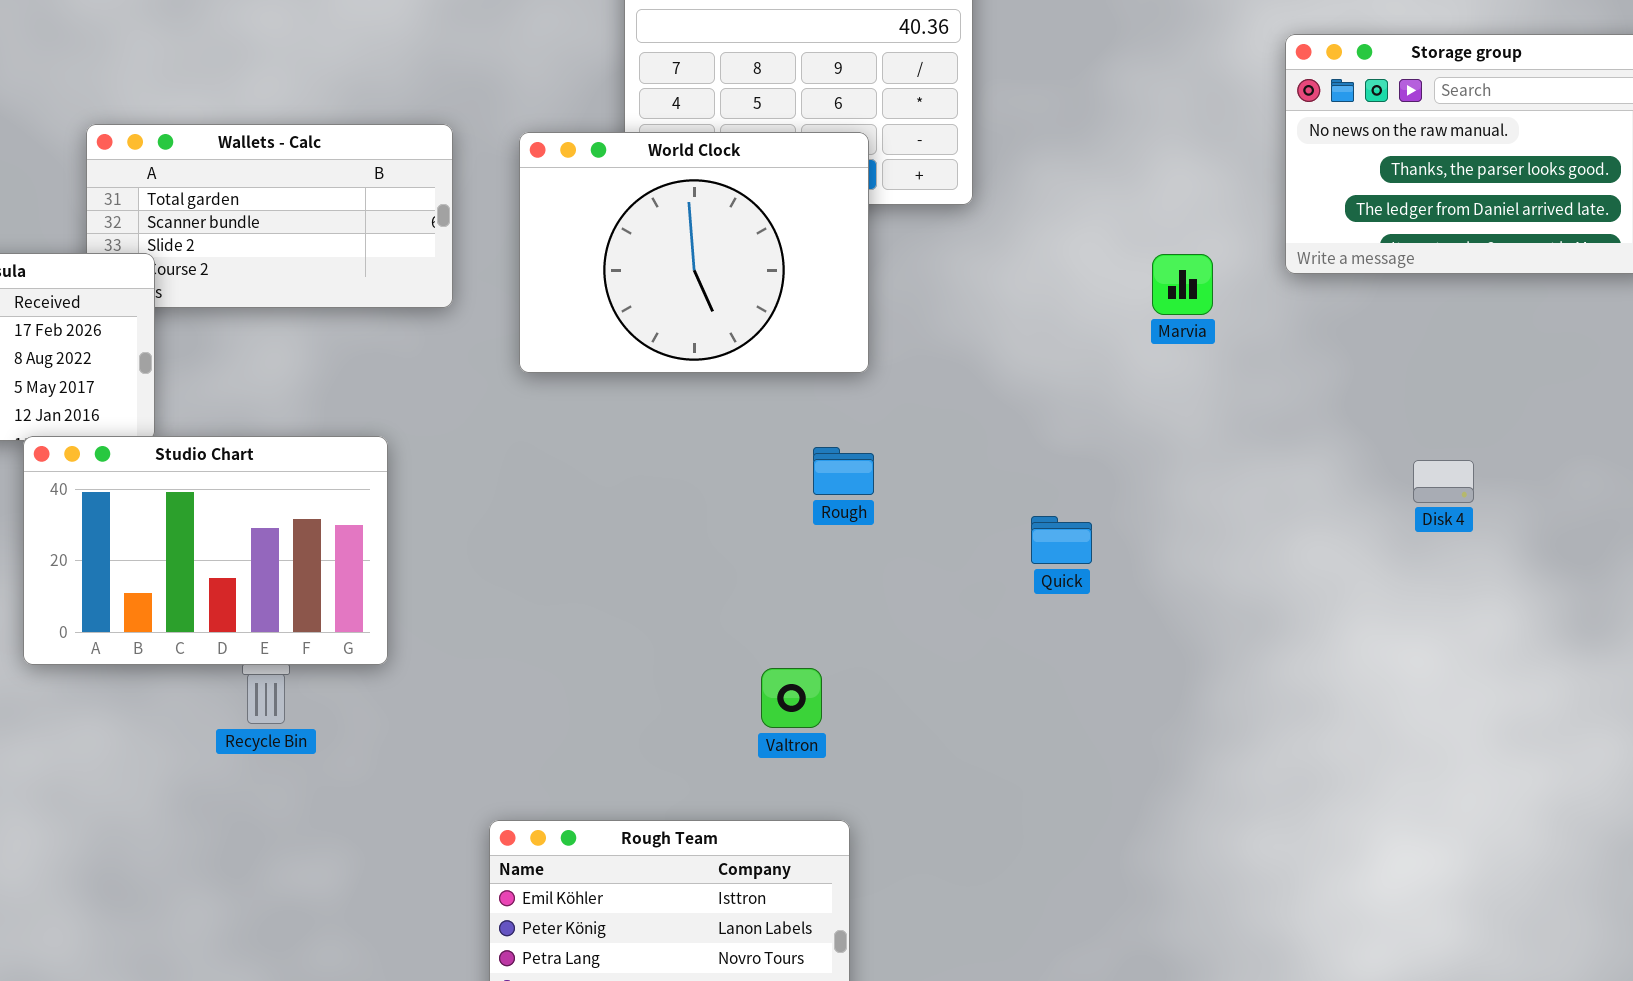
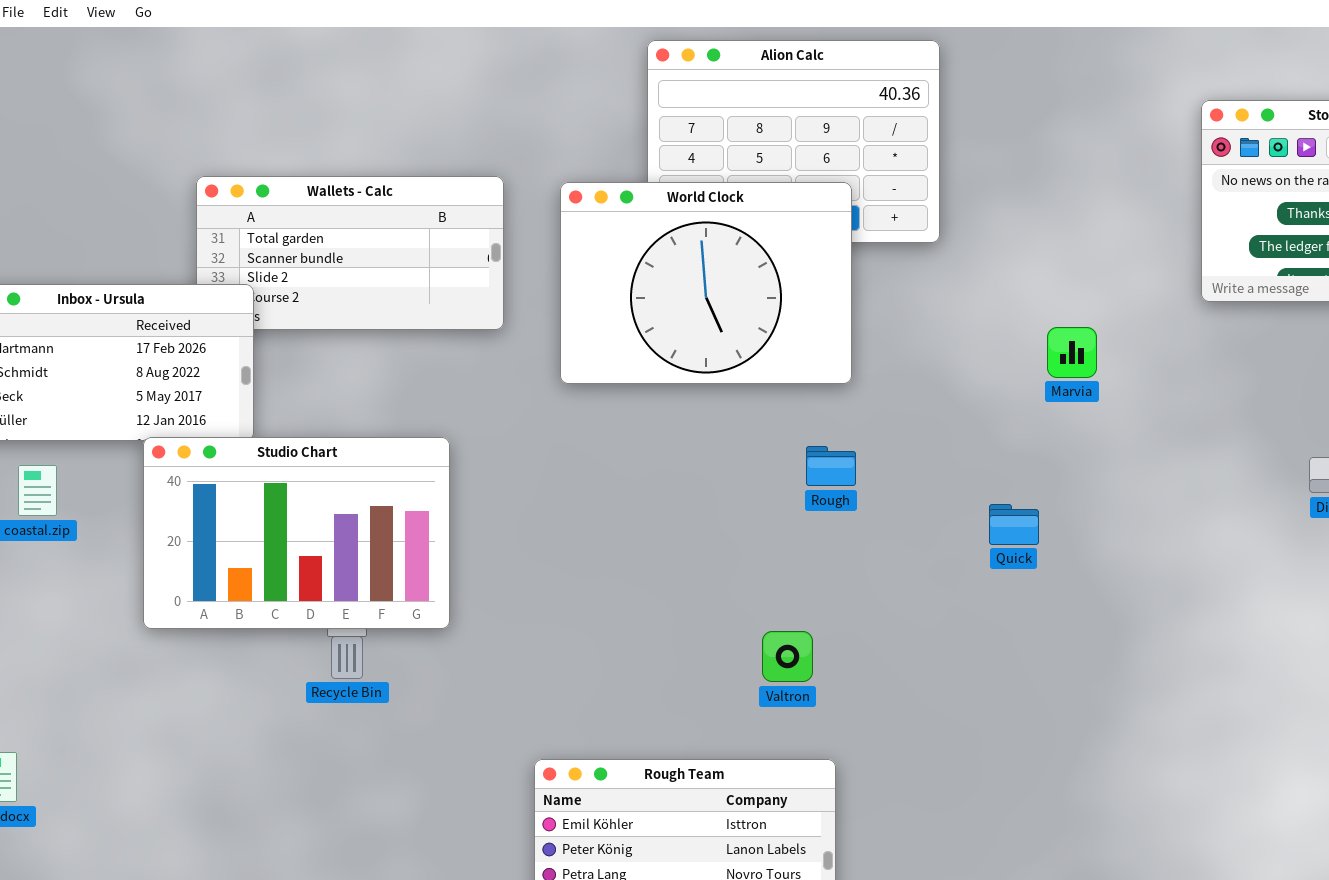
Marvia: [1152,254,1213,315] -> [1047,327,1097,378], moved

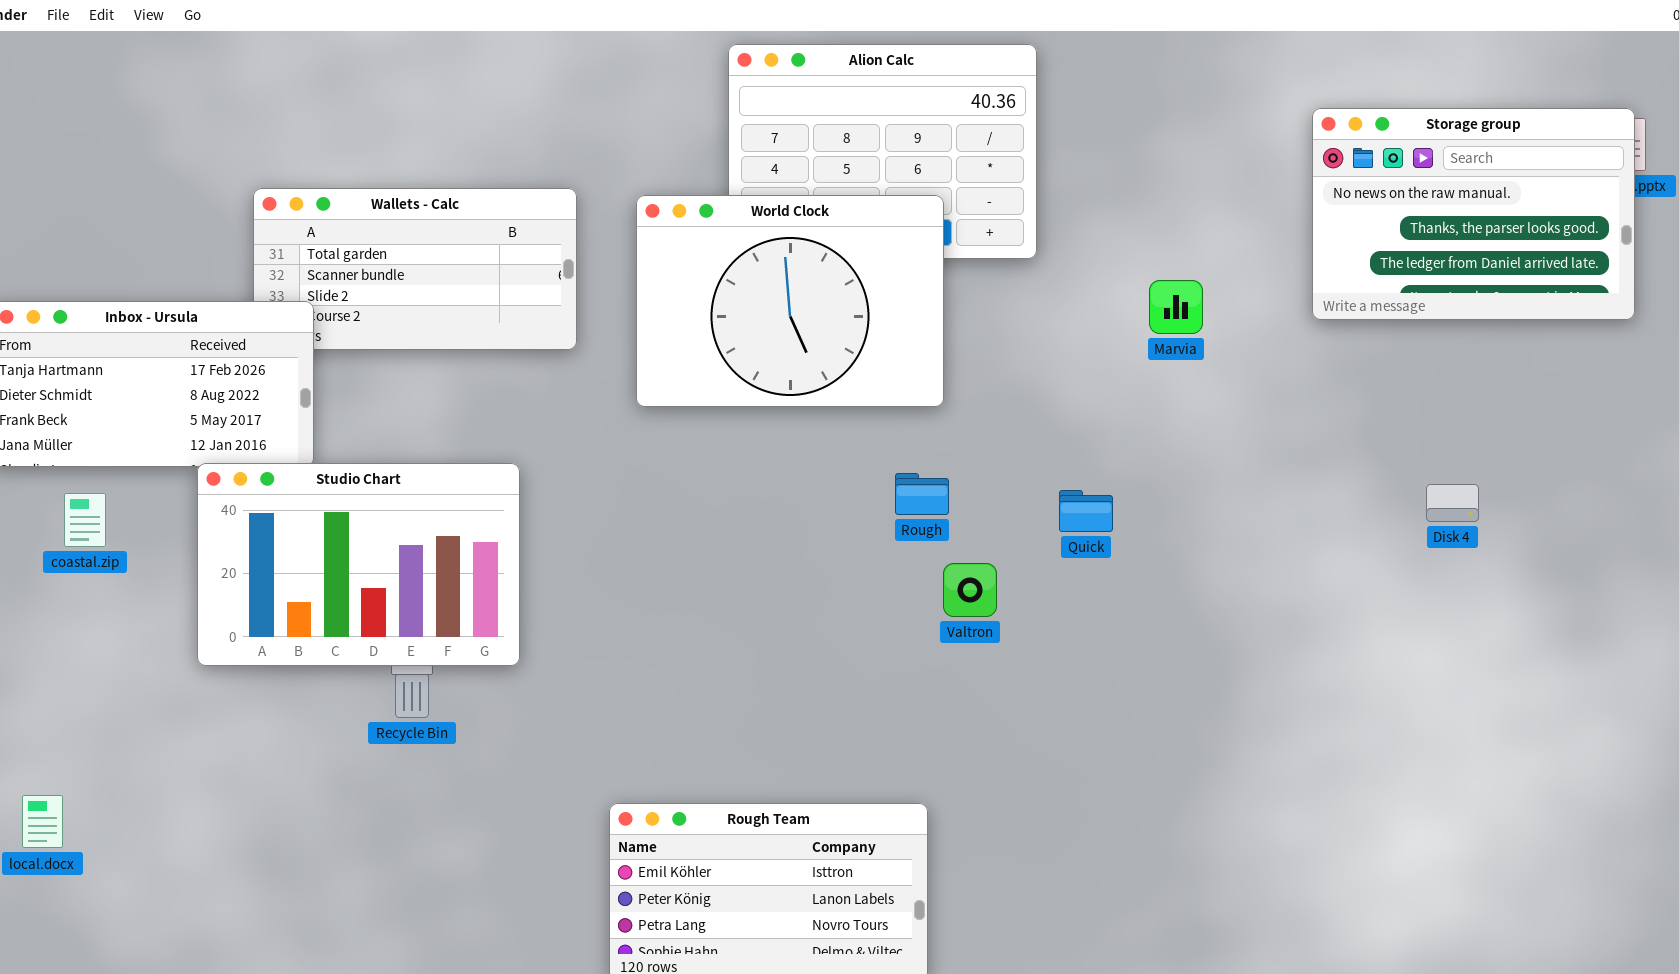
Marvia: [1047,327,1097,378] -> [1149,280,1203,334], moved
Quick: [989,504,1039,545] -> [1059,490,1113,532], moved
Valtron: [762,631,813,682] -> [943,563,997,617], moved

